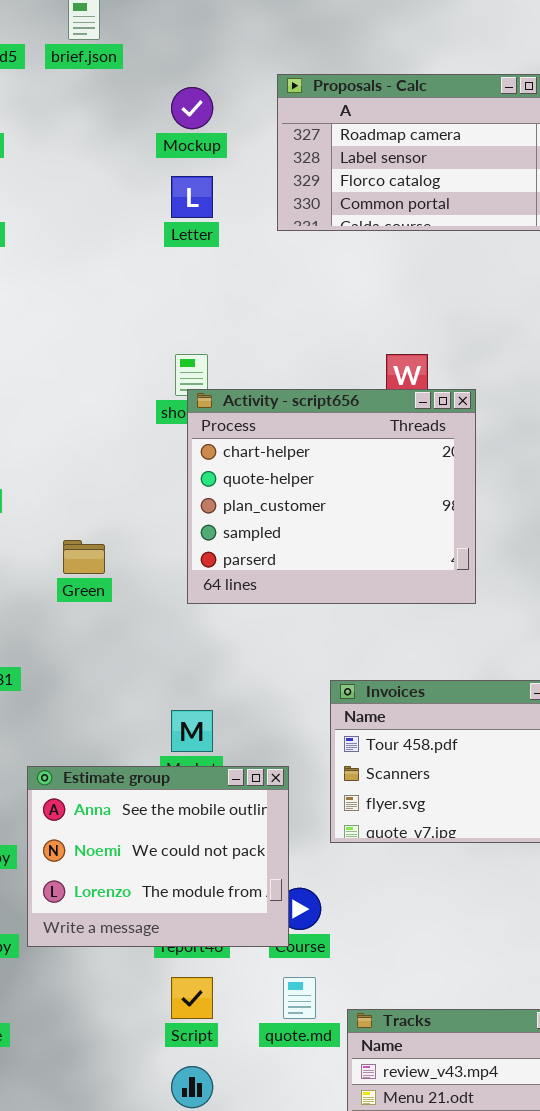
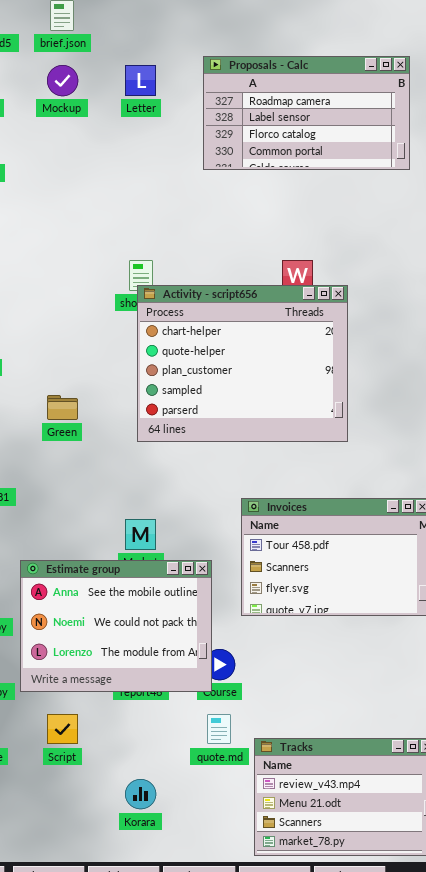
Mockup: [171,87,213,129] -> [47,65,78,96], moved
Letter: [171,176,213,218] -> [125,65,156,96], moved
Script: [171,977,213,1019] -> [47,714,78,744], moved

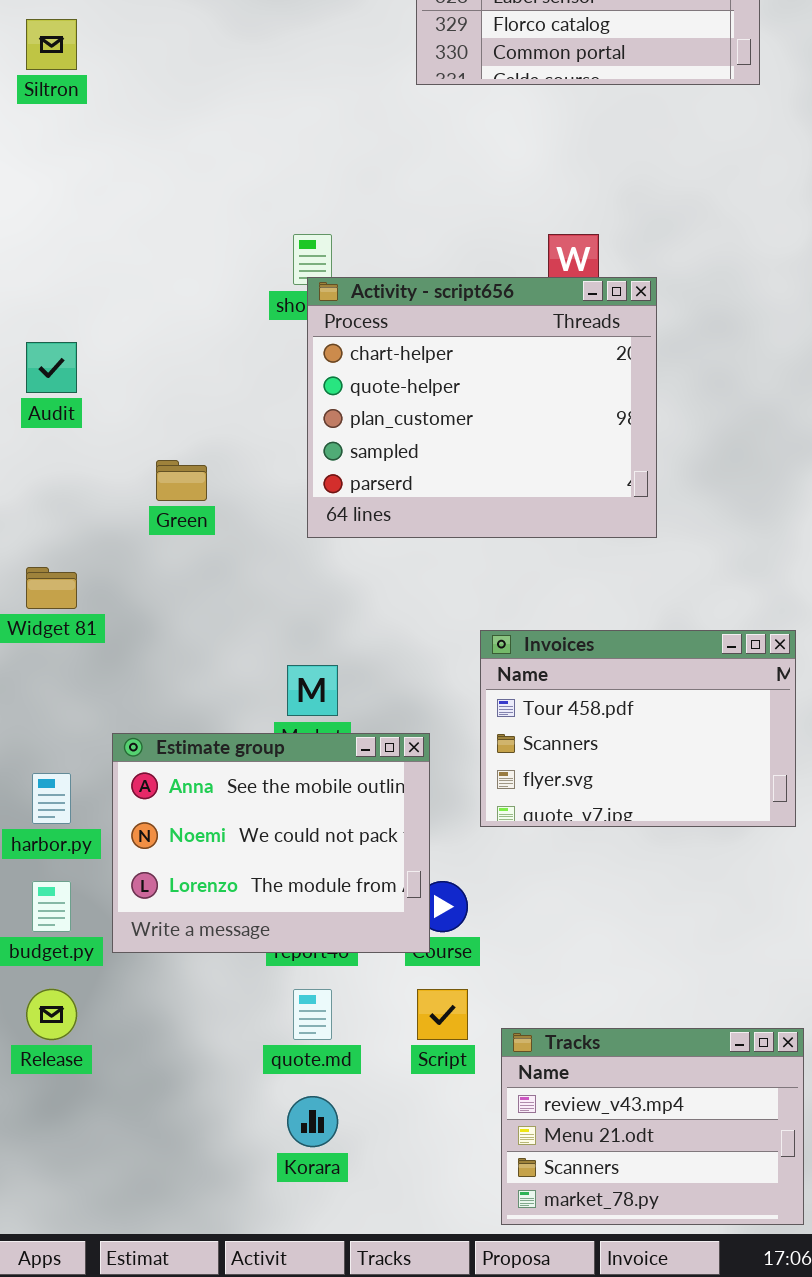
Script: [47,714,78,744] -> [417,989,468,1040], moved
quote.md: [207,714,231,744] -> [293,989,332,1040], moved

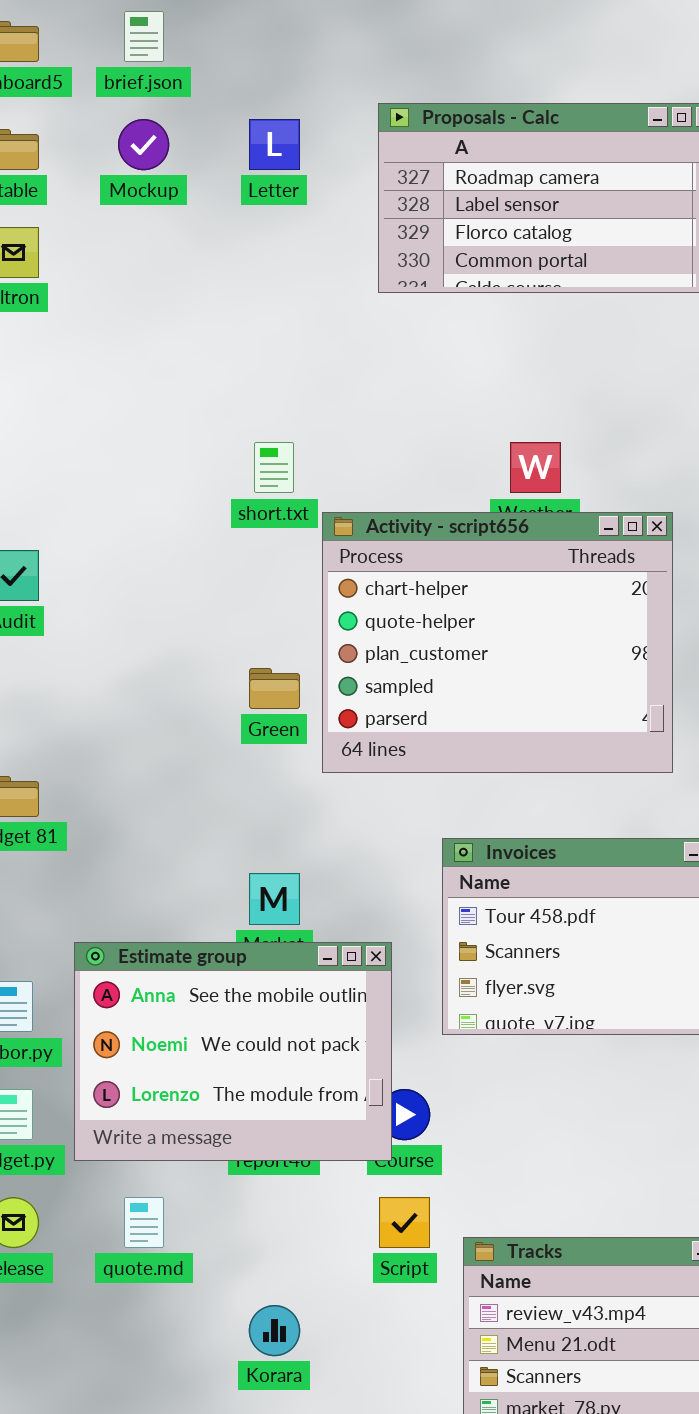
Activity - script656: [307,277,657,538] -> [322,512,673,773], moved
Green: [156,460,207,501] -> [249,668,300,709], moved
quote.md: [293,989,332,1040] -> [124,1197,164,1248], moved

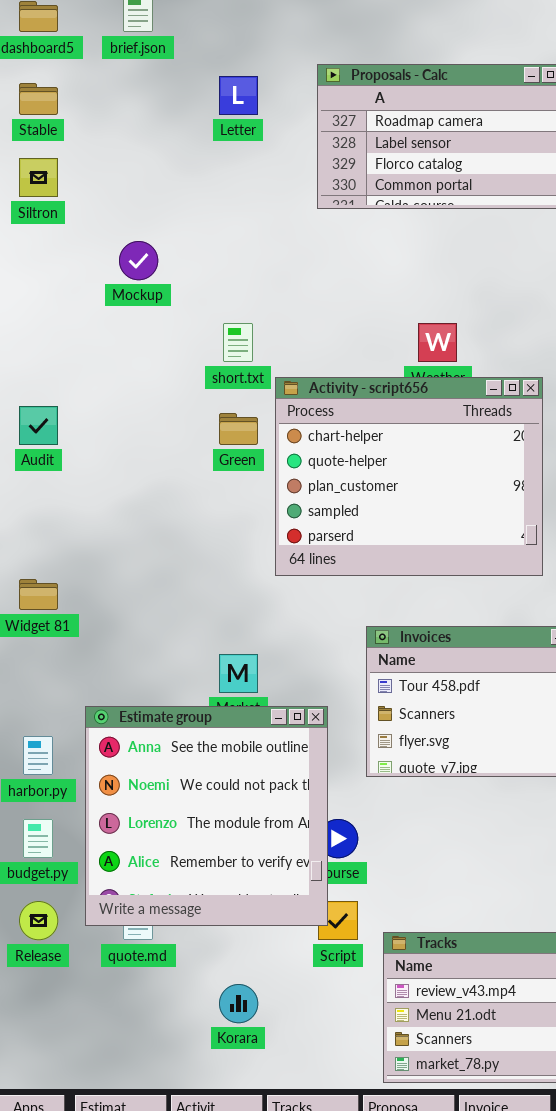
Mockup: [118,119,169,170] -> [119,241,158,280], moved
Green: [249,668,300,709] -> [219,413,258,445], moved
Estimate group: [74,942,392,1161] -> [85,706,328,926], resized

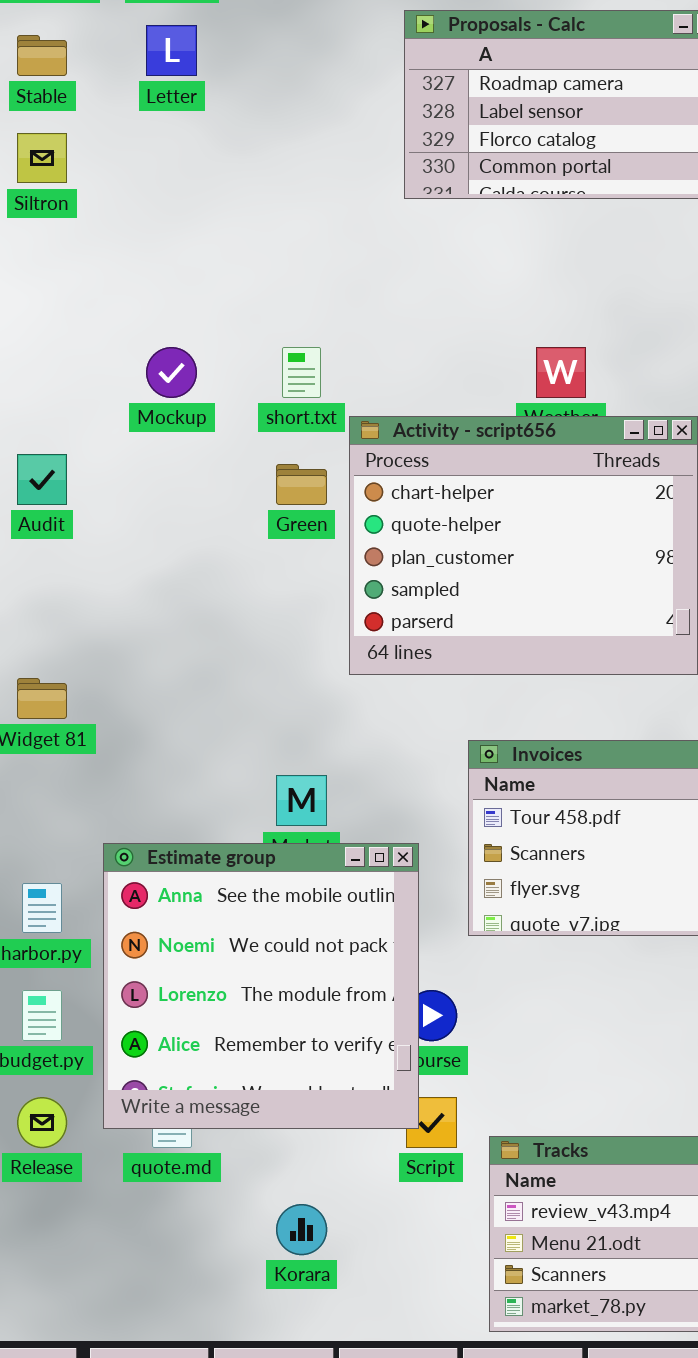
Letter: [219,76,258,115] -> [146,25,197,76], moved
Mockup: [119,241,158,280] -> [146,347,197,398], moved

